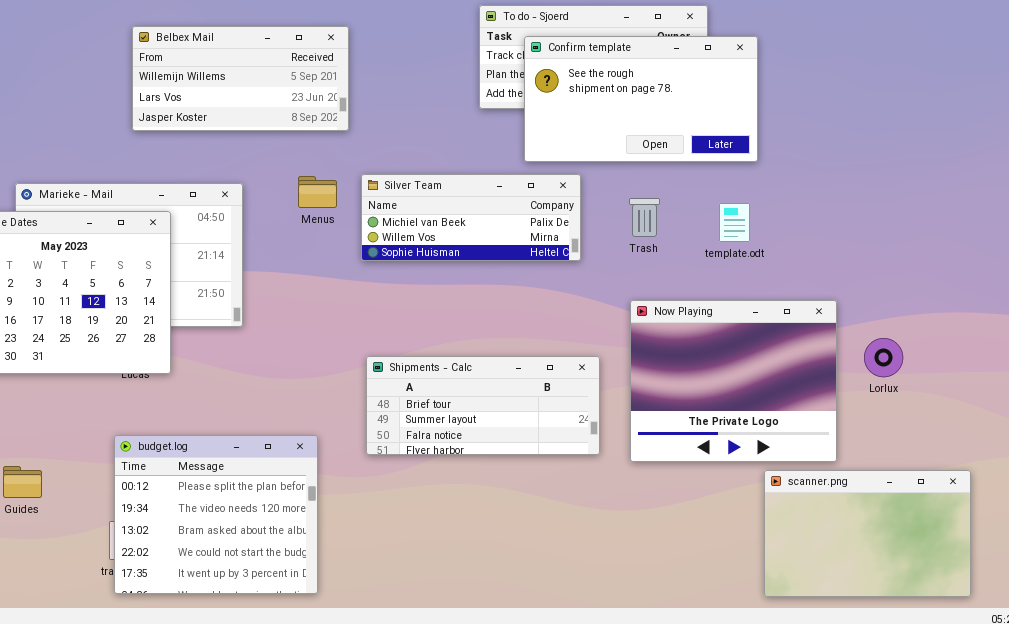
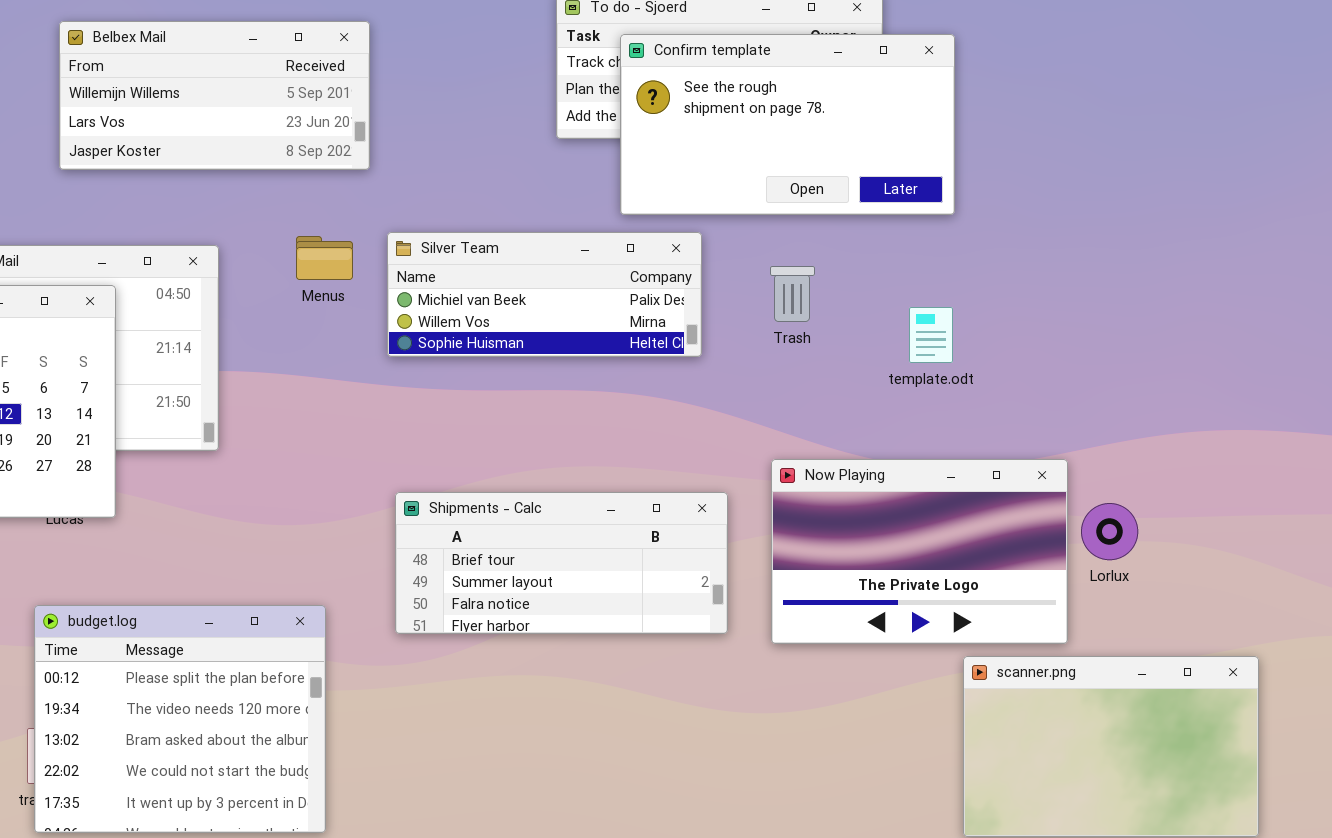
template.odt: [719,203,750,242] -> [909,307,953,363], moved
Now Playing: [630,300,837,462] -> [771,459,1068,644], resized
Lorlux: [864,338,903,377] -> [1081,503,1138,560], moved

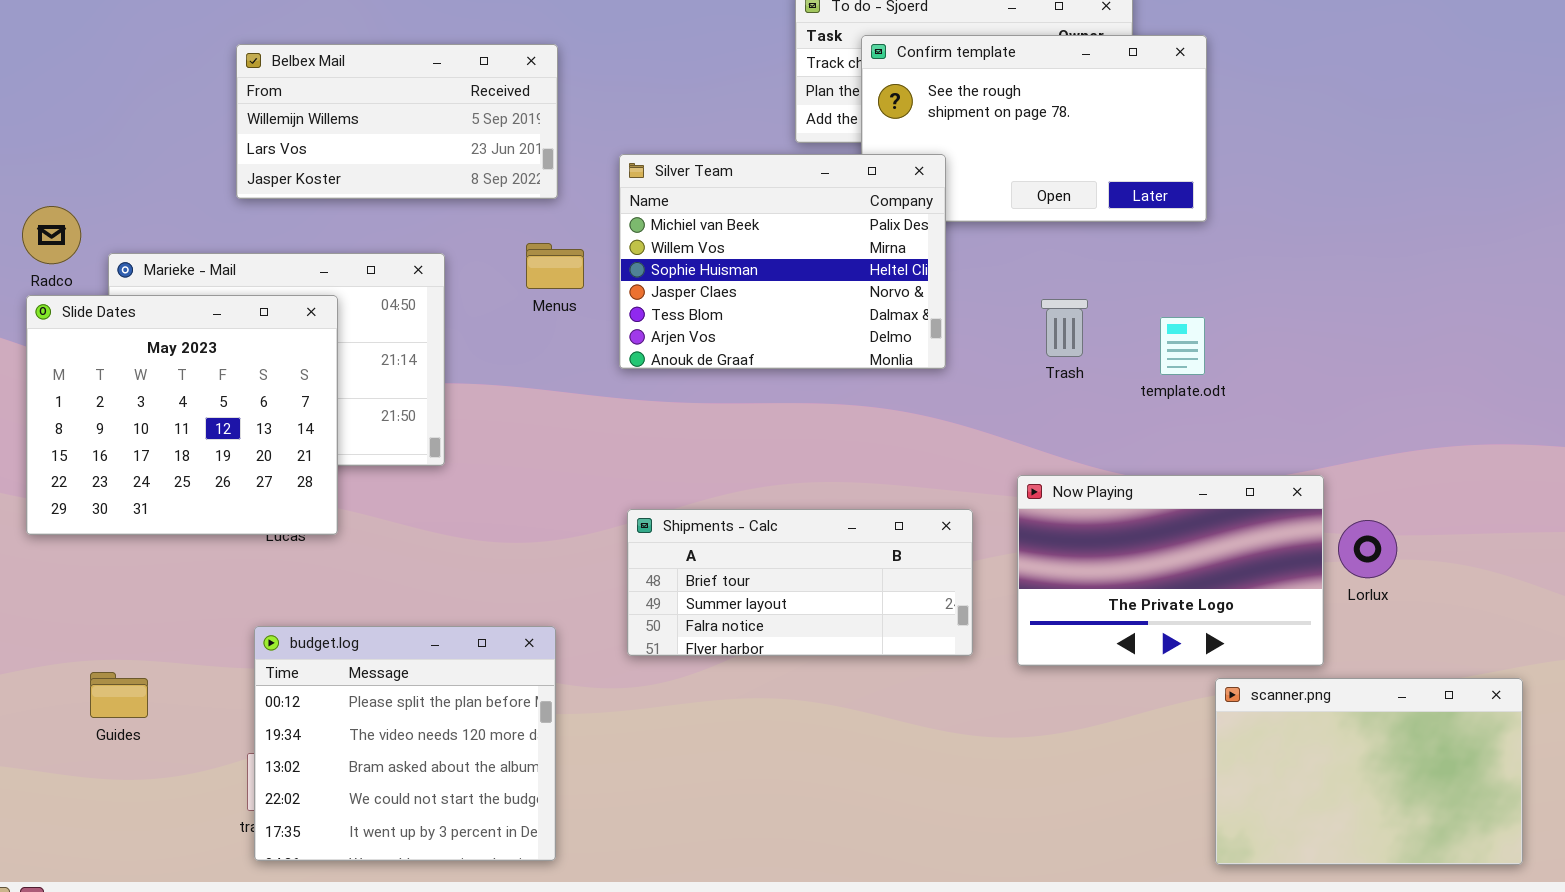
Belbex Mail: [59,21,370,170] -> [236,44,558,199], moved
Silver Team: [387,232,702,357] -> [619,154,946,369], resized
Trash: [770,266,815,322] -> [1041,299,1088,357], moved

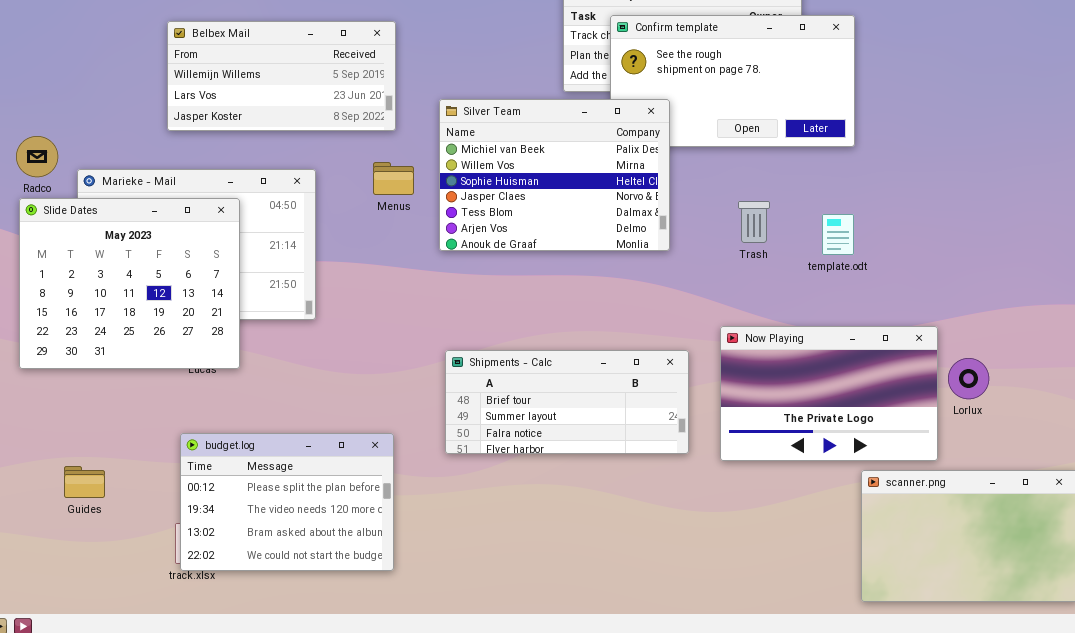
budget.log: [254,626,556,861] -> [180,433,394,571], resized

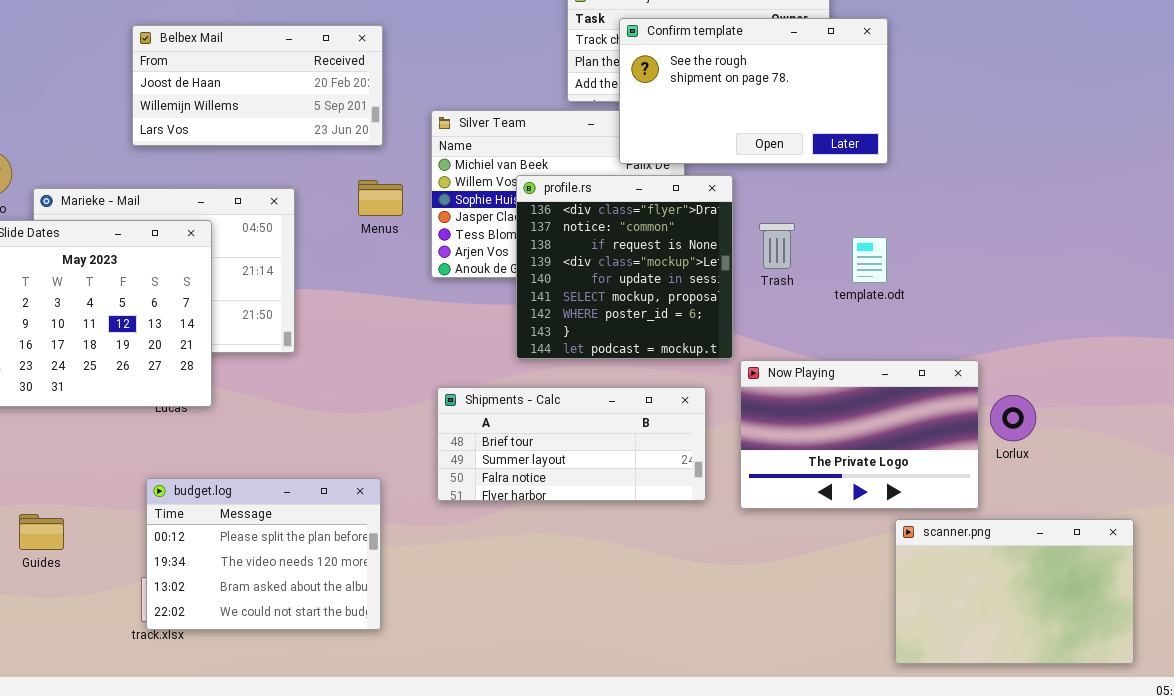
Confirm template: [610,15,855,147] -> [619,18,888,164], raised
Belbex Mail: [167,21,396,131] -> [132,25,383,146], scrolled up 1 row
profile.rs: none -> [516,175,733,359], opened

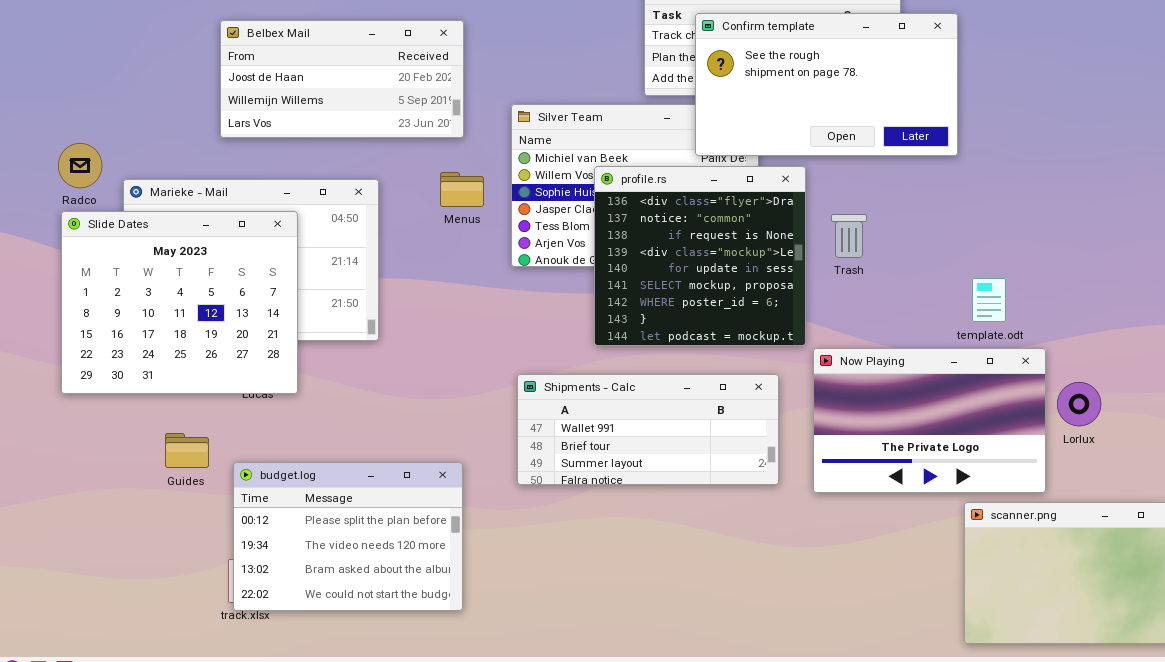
template.odt: [852,237,887,283] -> [972,278,1006,322], moved
Shipments - Calc: [437,387,706,501] -> [517,374,779,485], scrolled up 1 row
Guides: [19,514,64,550] -> [165,433,209,468], moved

